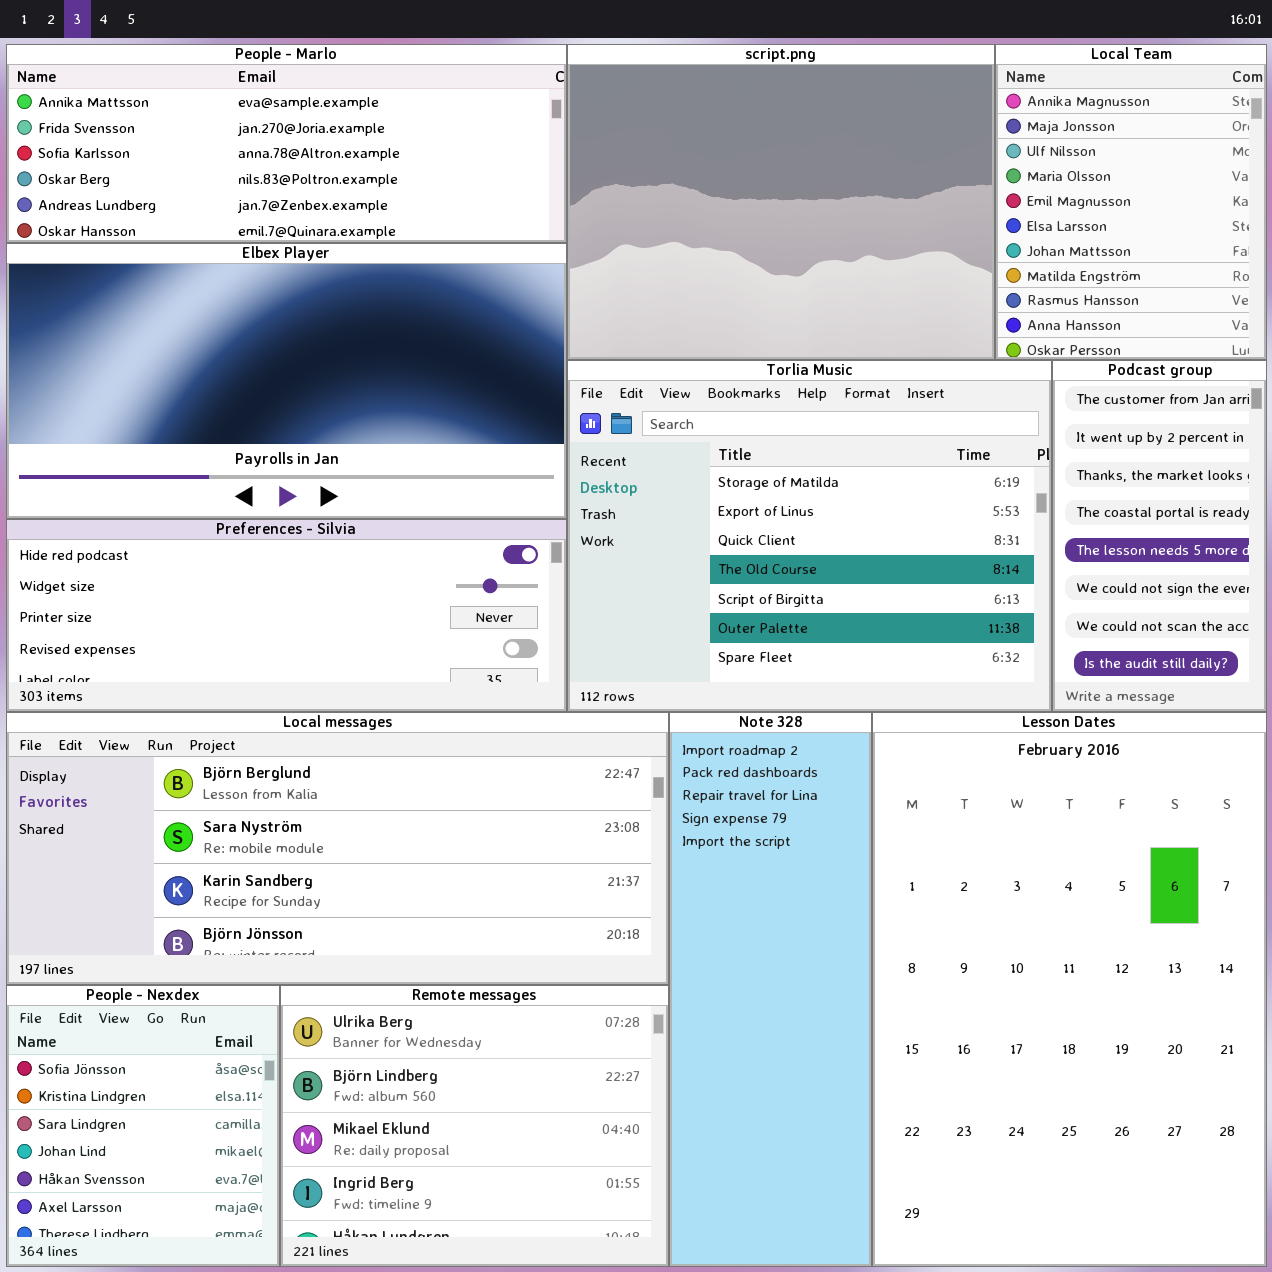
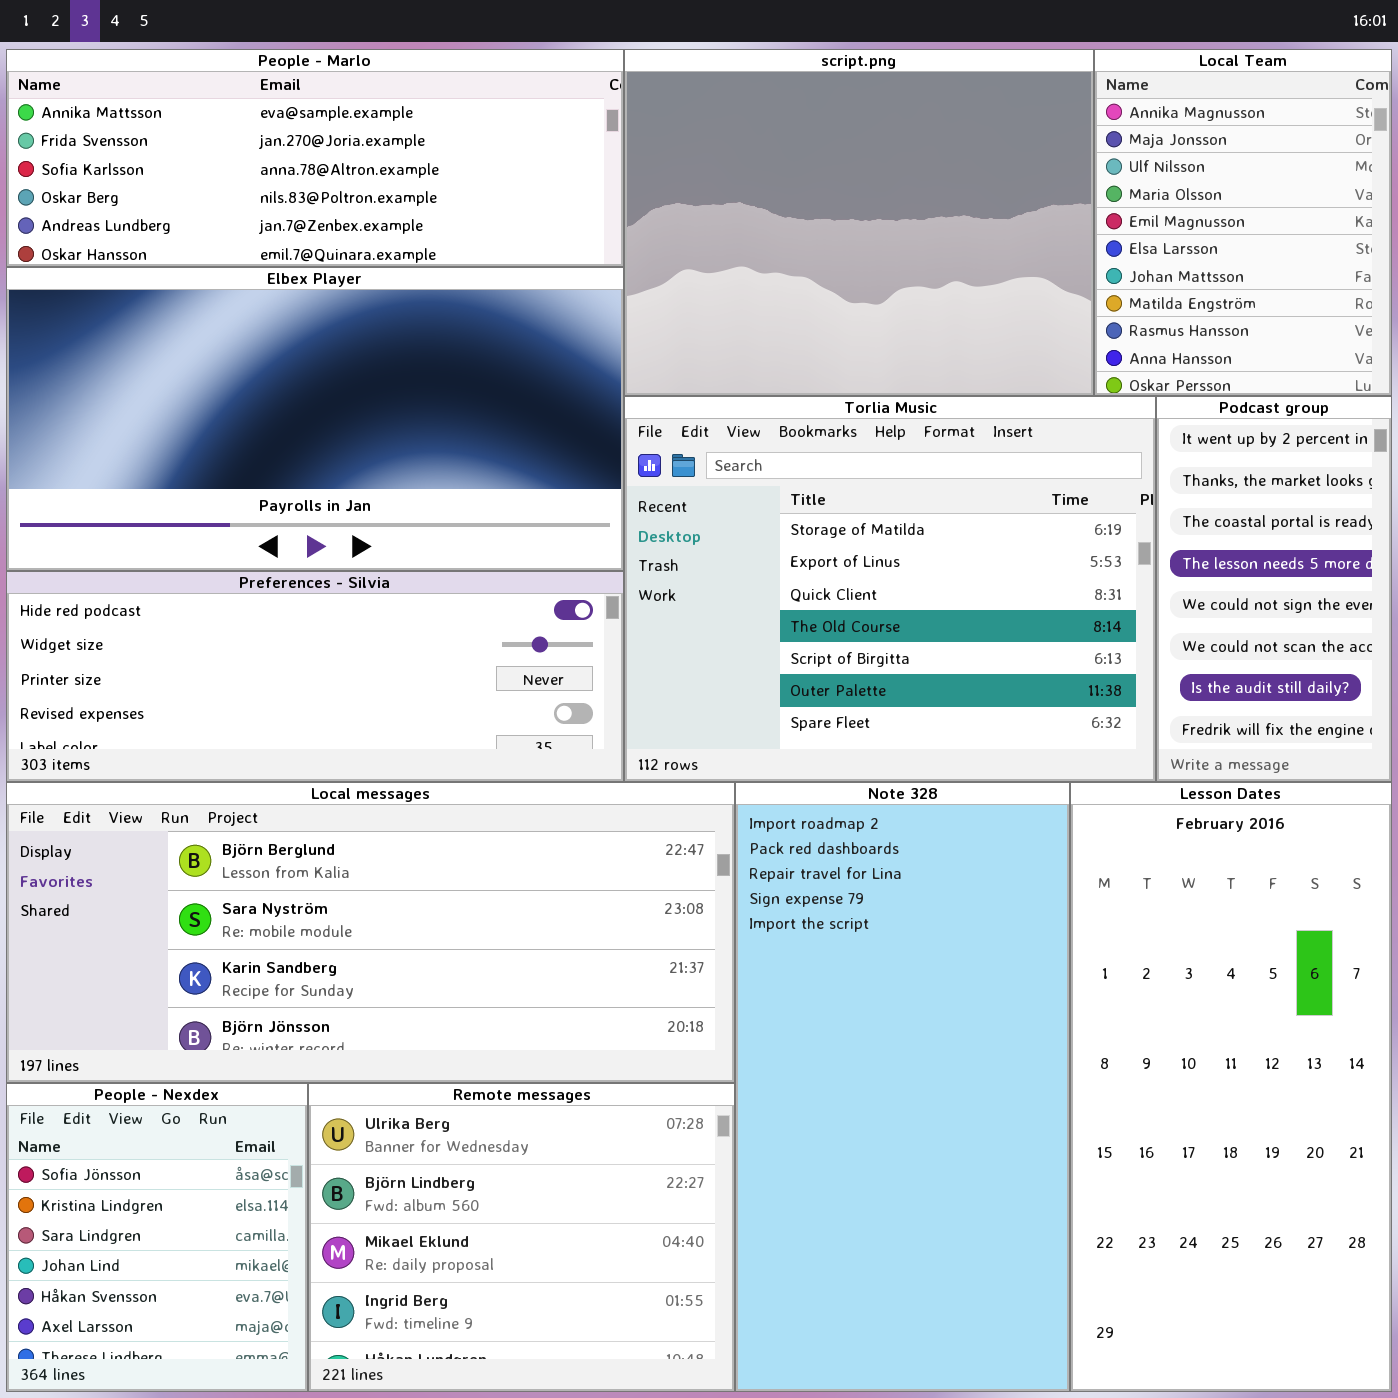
Podcast group: [1052,360,1267,712] -> [1156,396,1392,782], scrolled down 1 row
Note 328: [669,712,872,1267] -> [735,782,1070,1392], resized
Lesson Dates: [872,712,1267,1267] -> [1070,782,1392,1392], resized

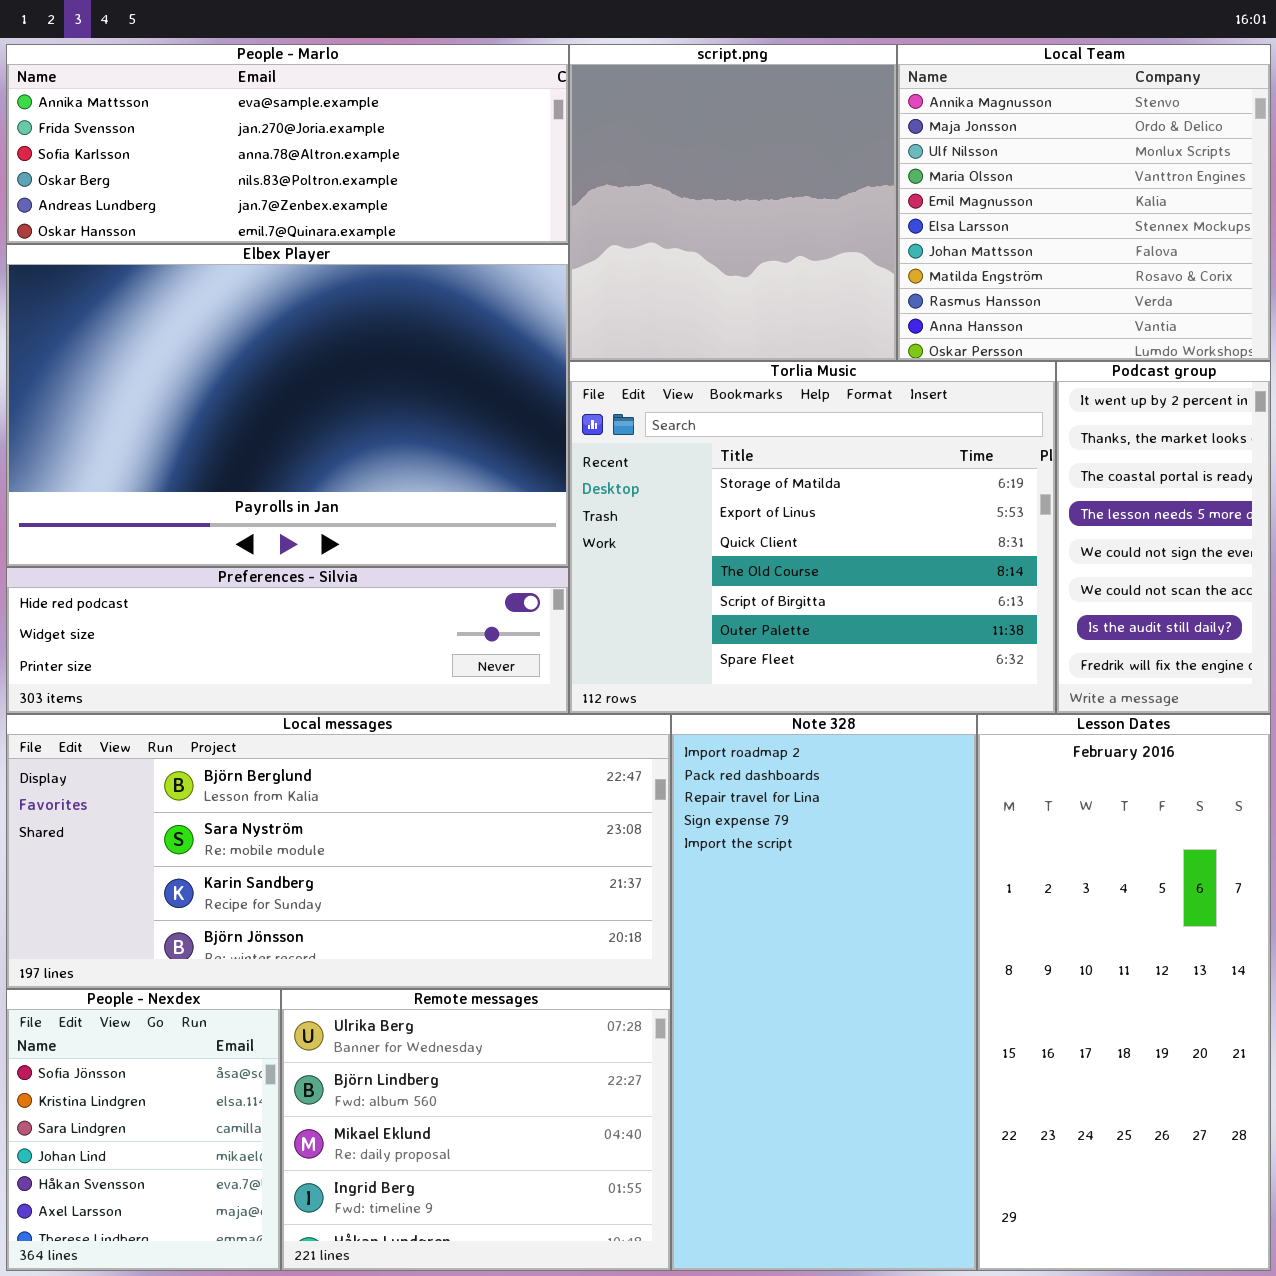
script.png: [624,49,1094,396] -> [569,44,897,361], resized
Local Team: [1094,49,1392,396] -> [897,44,1271,361], resized
Elbex Player: [6,267,624,571] -> [6,244,569,567], resized
Preferences - Silvia: [6,571,624,782] -> [6,567,569,714], resized

